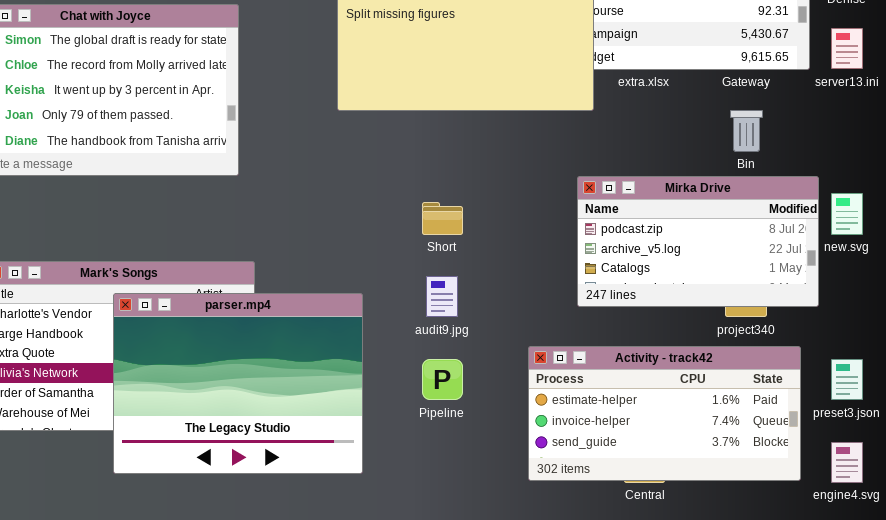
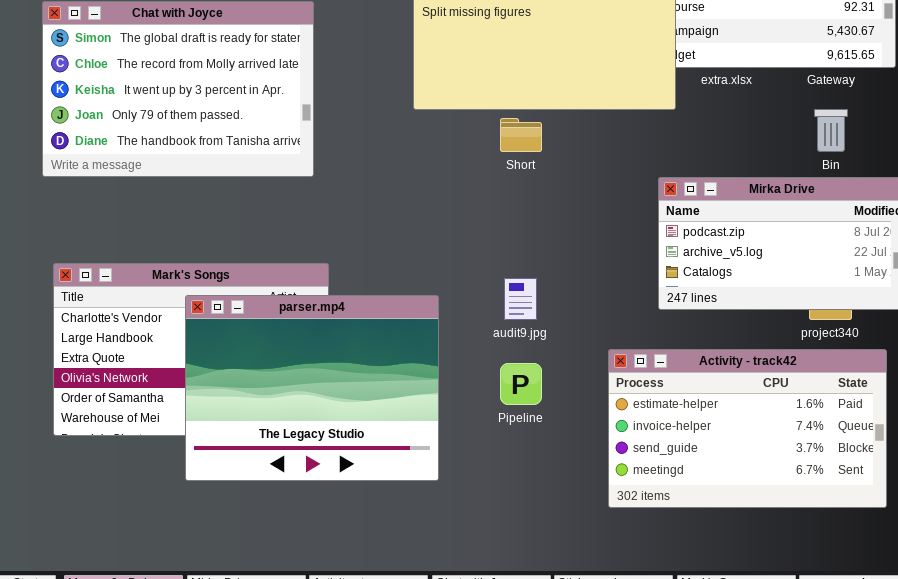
Short: [422,202,463,235] -> [500,118,542,152], moved
Activity - track42: [528,346,801,481] -> [608,349,887,508], resized

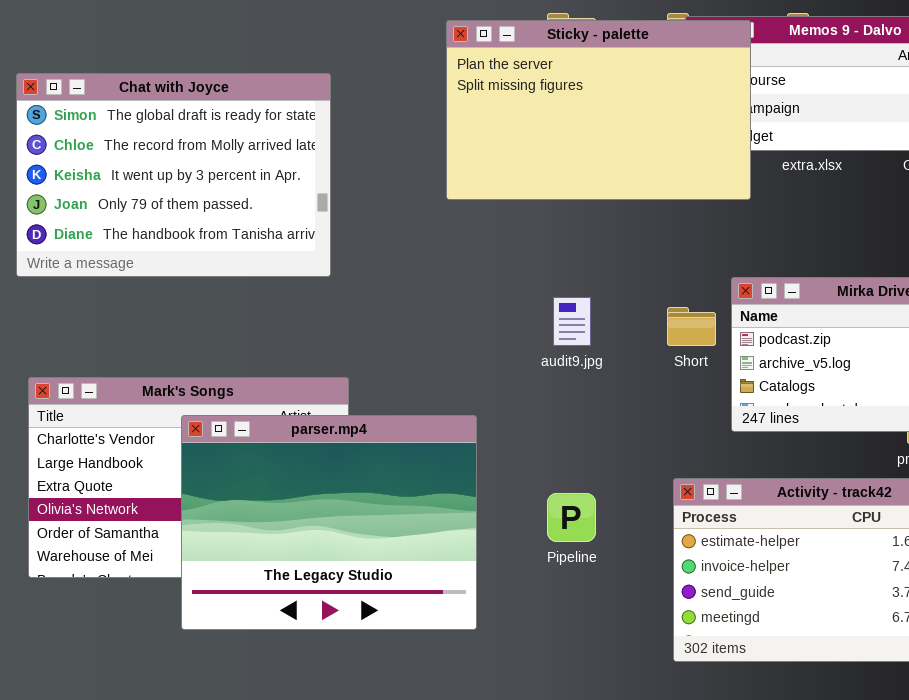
Short: [500,118,542,152] -> [667,307,716,346], moved
audit9.jpg: [504,278,537,320] -> [553,297,591,346], moved

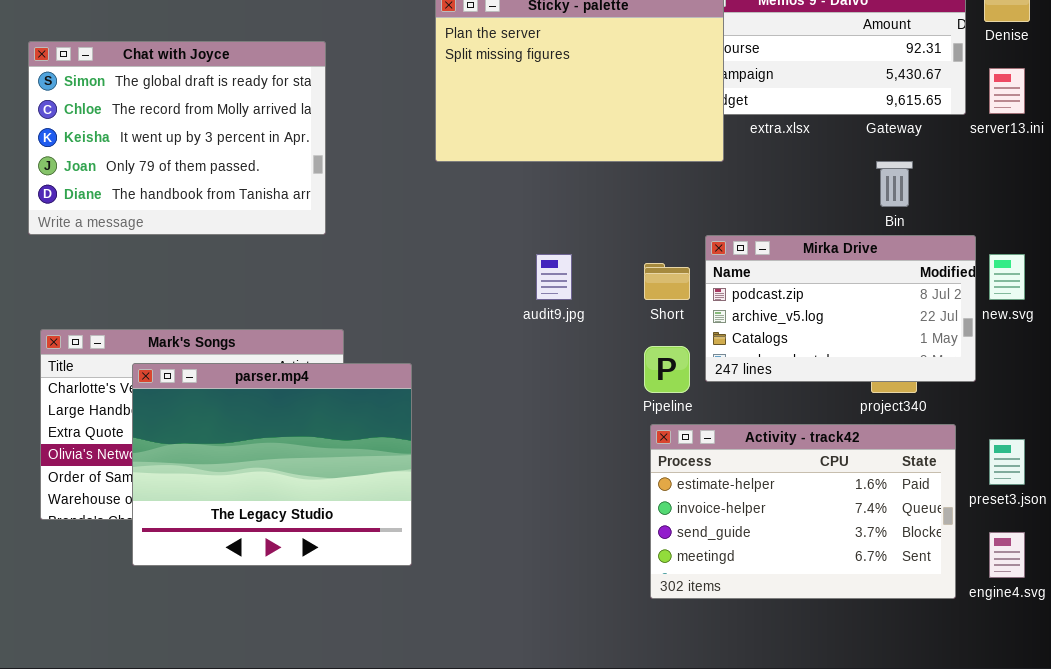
parser.mp4: [181,415,477,630] -> [132,363,412,566], moved
Pipeline: [547,493,596,542] -> [644,346,690,393], moved

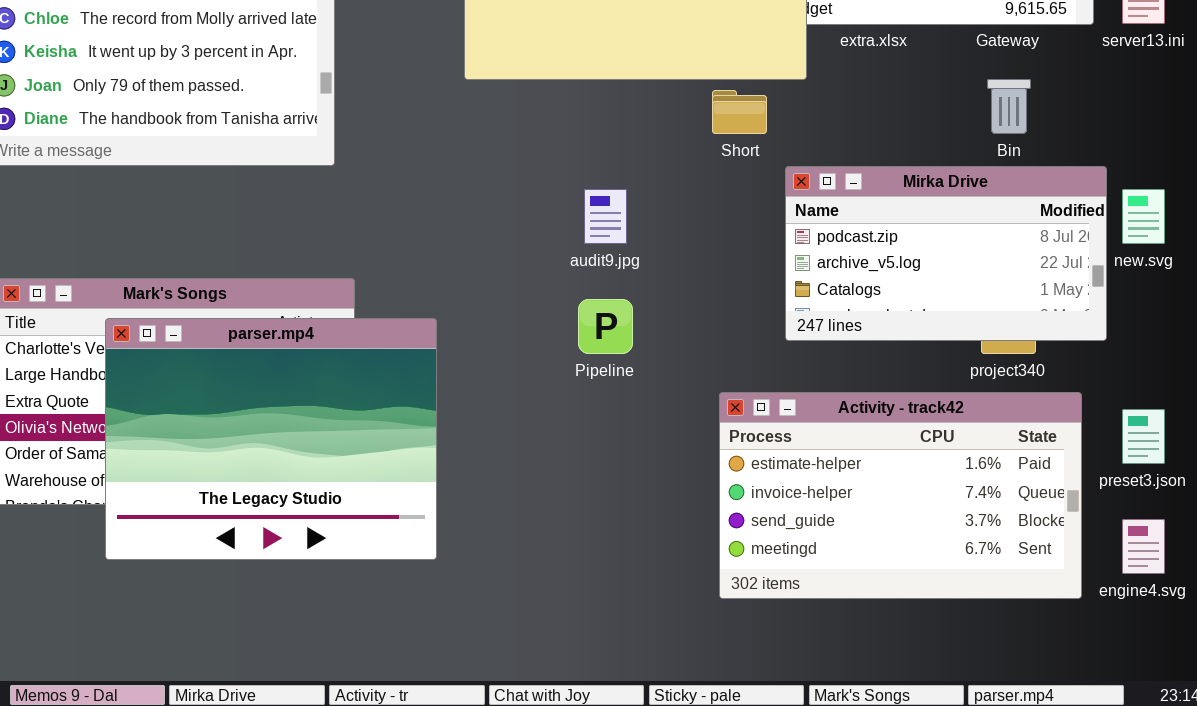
Short: [644,263,690,300] -> [712,90,767,134], moved
Pipeline: [644,346,690,393] -> [578,299,633,354], moved

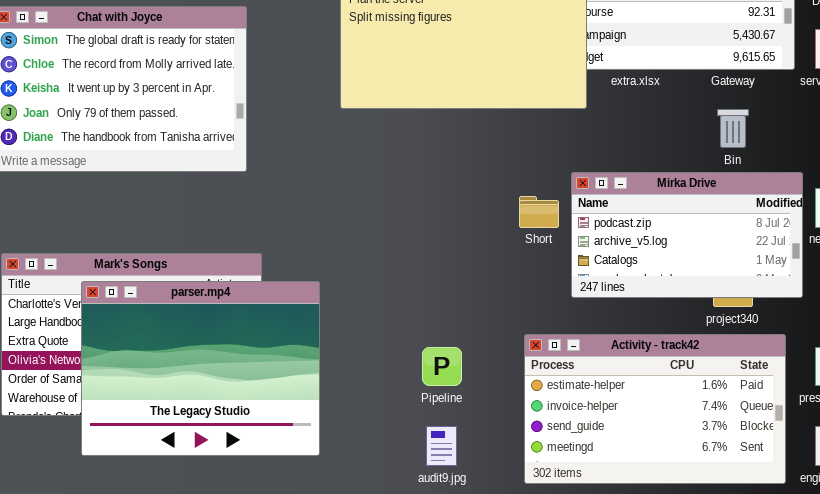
Short: [712,90,767,134] -> [519,196,559,228], moved
audit9.jpg: [584,189,627,244] -> [426,426,457,466], moved
Pipeline: [578,299,633,354] -> [422,347,462,386], moved

